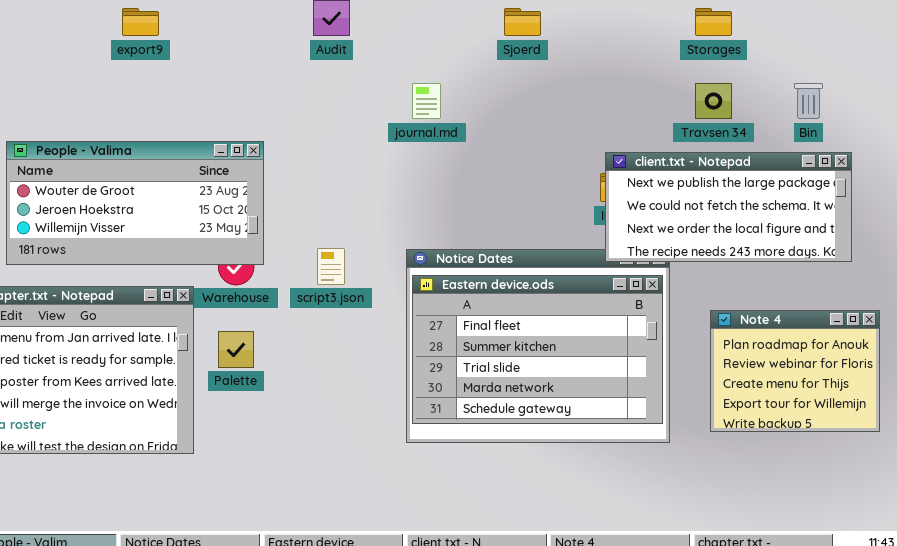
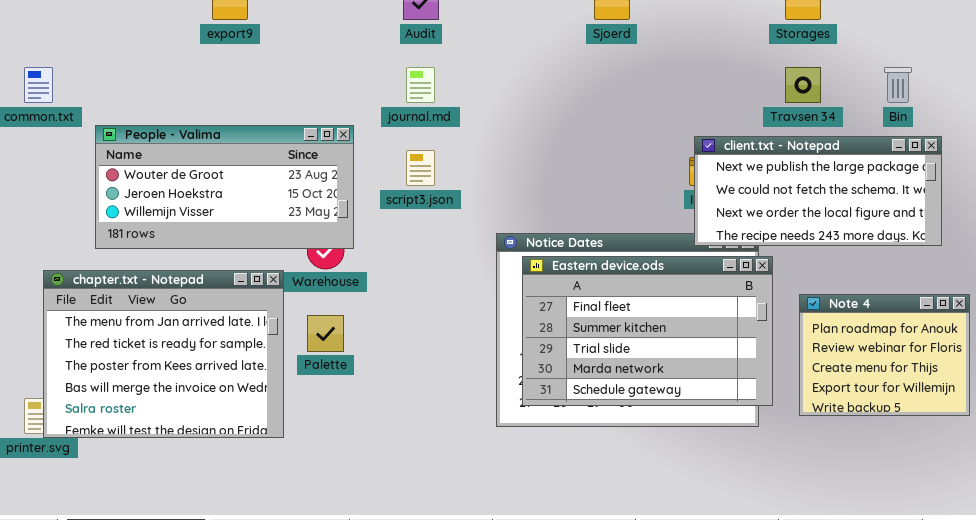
journal.md: [412,83,441,119] -> [406,67,435,103], moved
script3.json: [317,248,345,285] -> [406,150,435,186], moved
Eastern device.ods: [412,275,663,424] -> [522,256,773,406], moved

